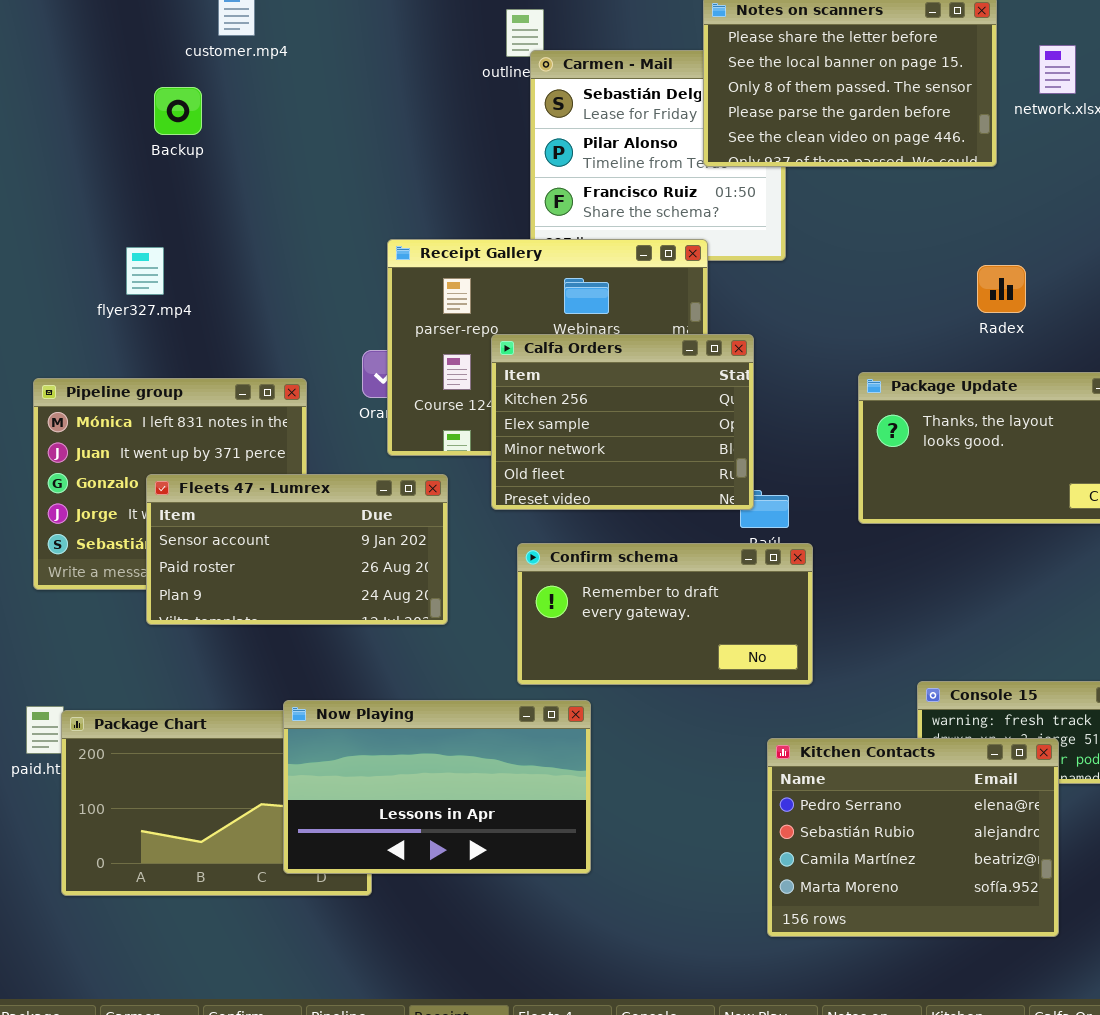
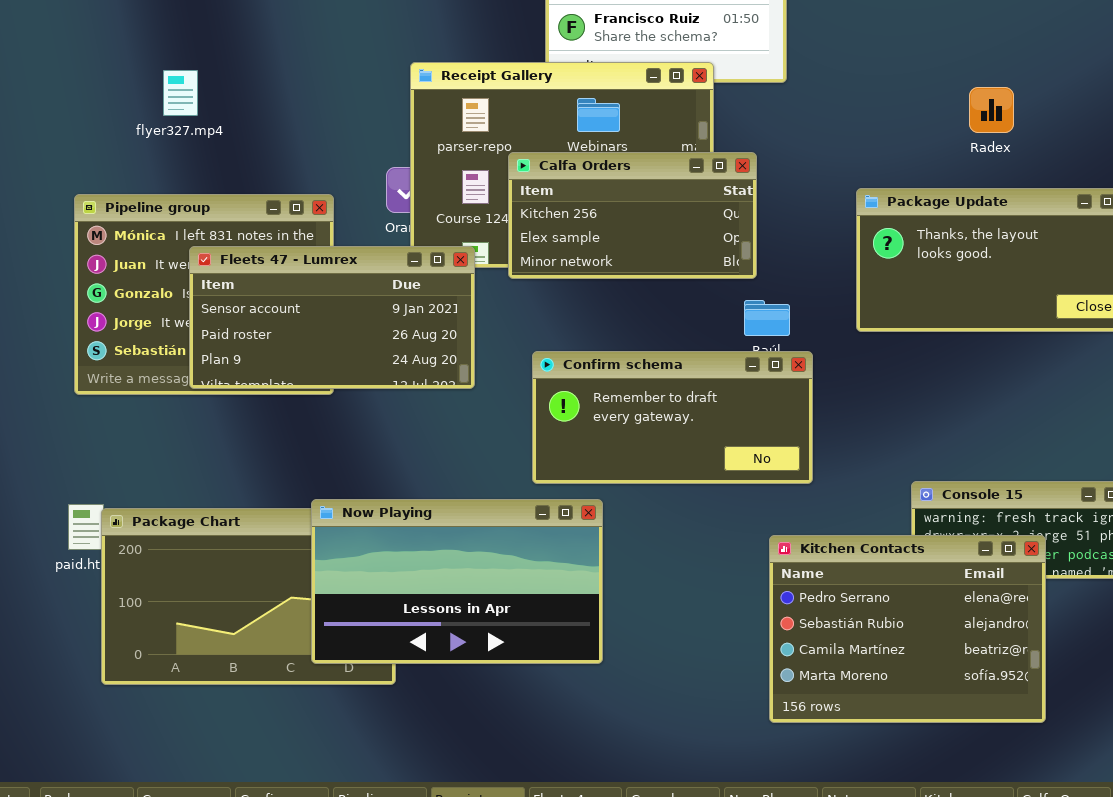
Calfa Orders: [491,334,754,510] -> [508,152,757,279], resized
Fleets 47 - Lumrex: [146,474,448,625] -> [189,246,475,389], moved

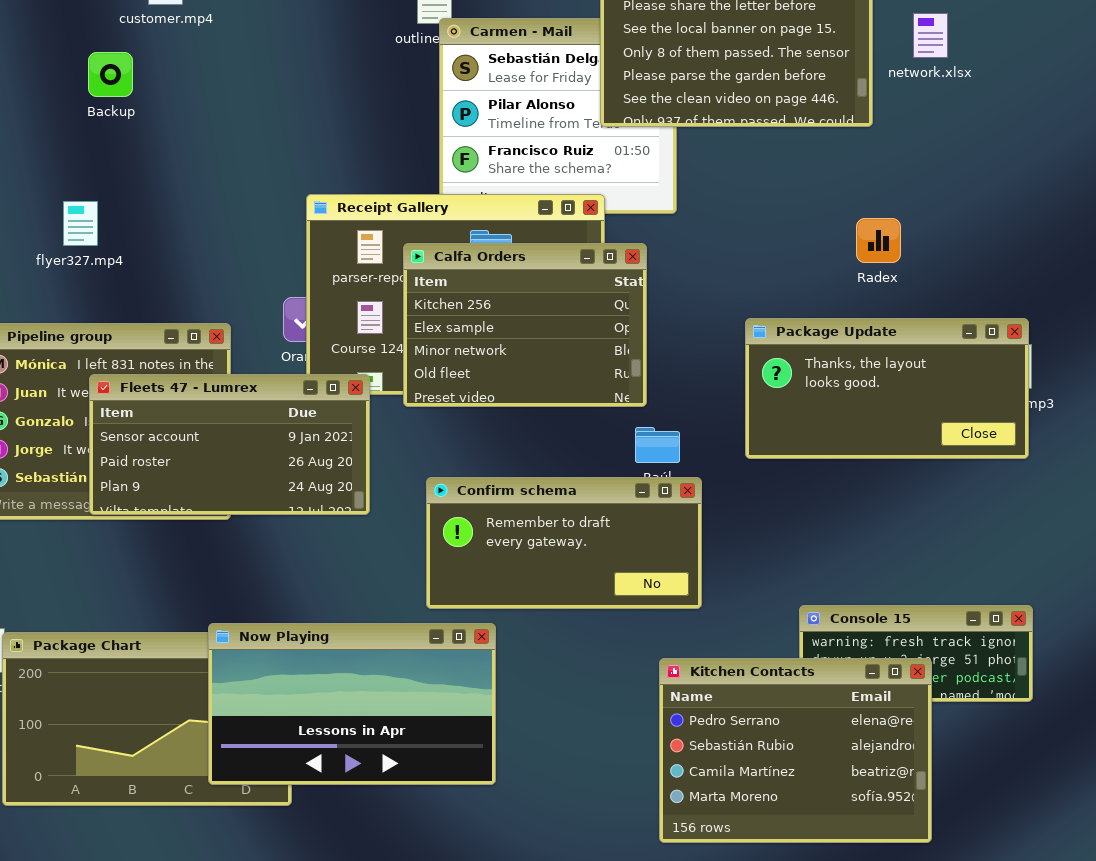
Calfa Orders: [508,152,757,279] -> [403,243,647,407], resized

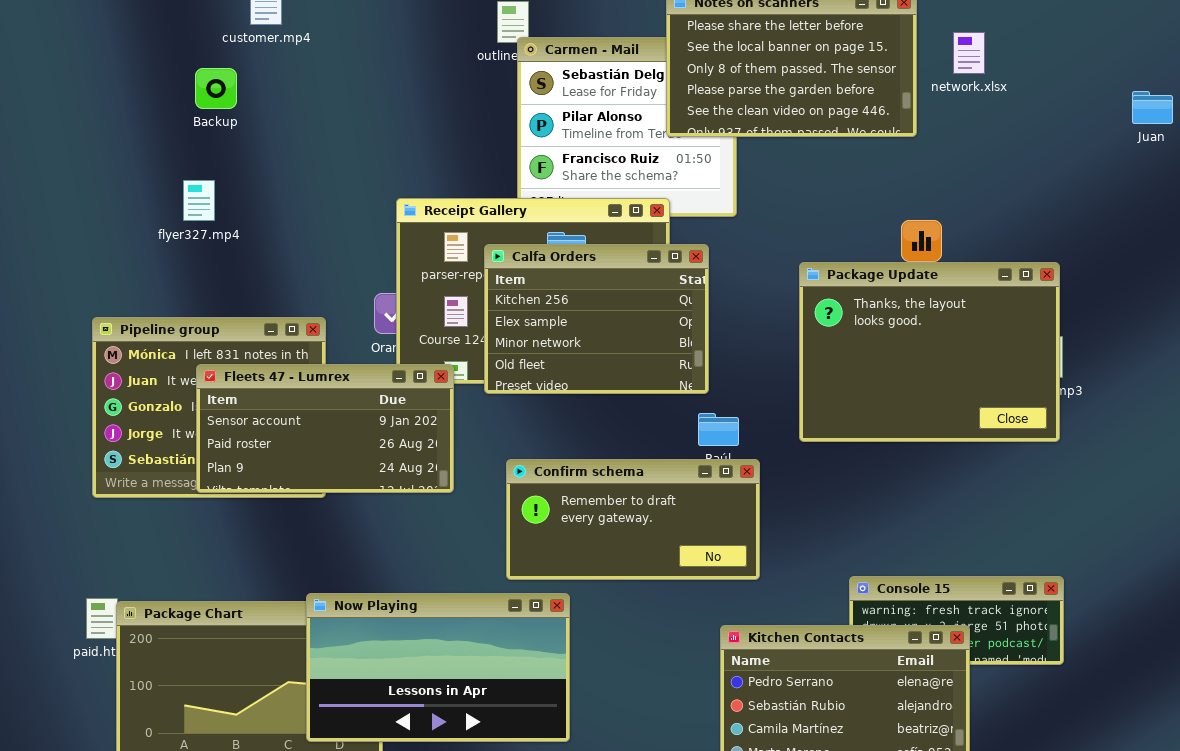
flyer327.mp4: [63,201,98,246] -> [183,180,215,221], moved
Package Update: [745,318,1029,459] -> [799,262,1060,442], resized

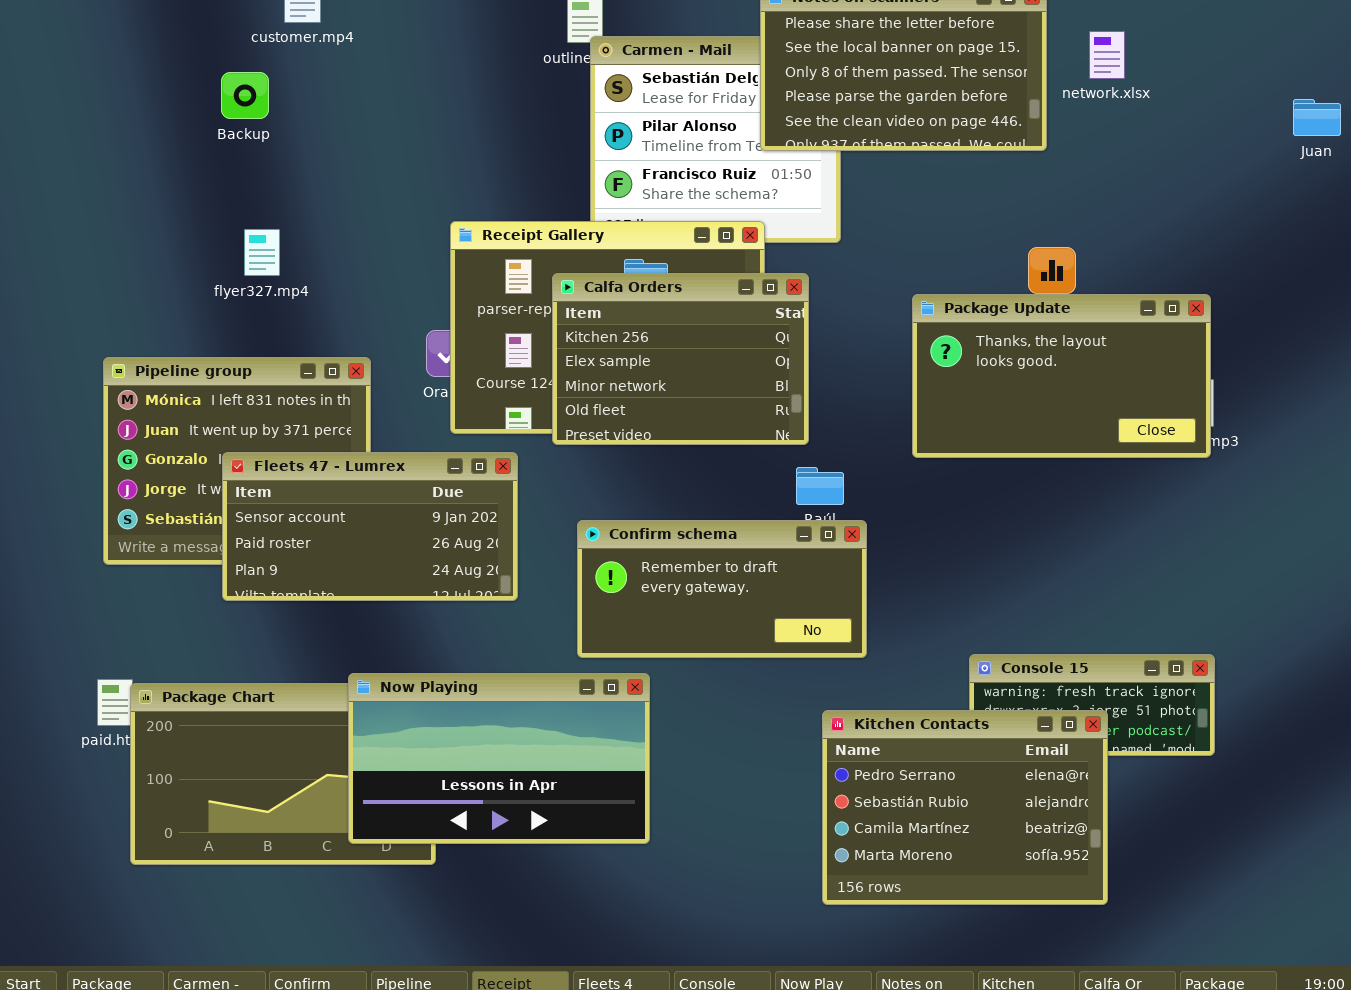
flyer327.mp4: [183,180,215,221] -> [244,229,280,276], moved
Package Update: [799,262,1060,442] -> [912,294,1211,458], resized
Fleets 47 - Lumrex: [196,364,454,493] -> [222,452,518,601], moved

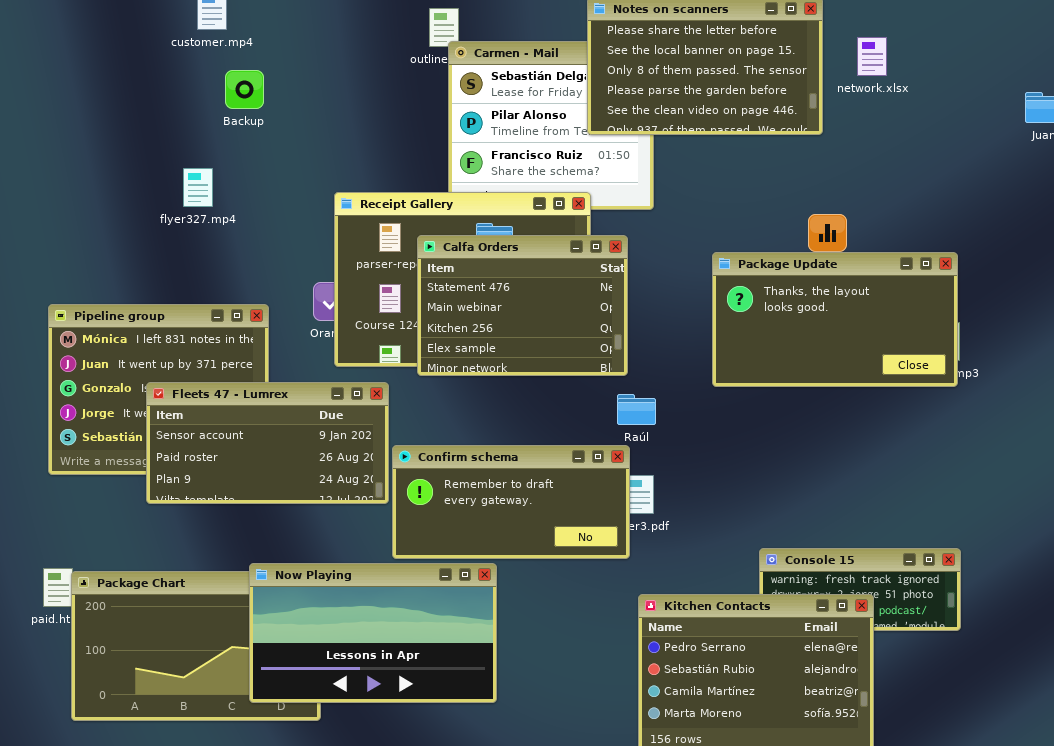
Backup: [221,72,269,119] -> [225,70,264,109], moved
flyer327.mp4: [244,229,280,276] -> [183,168,213,207], moved
Calfa Orders: [552,273,809,445] -> [417,235,628,376], scrolled up 2 rows
Confirm schema: [577,520,867,658] -> [392,445,630,559], moved

